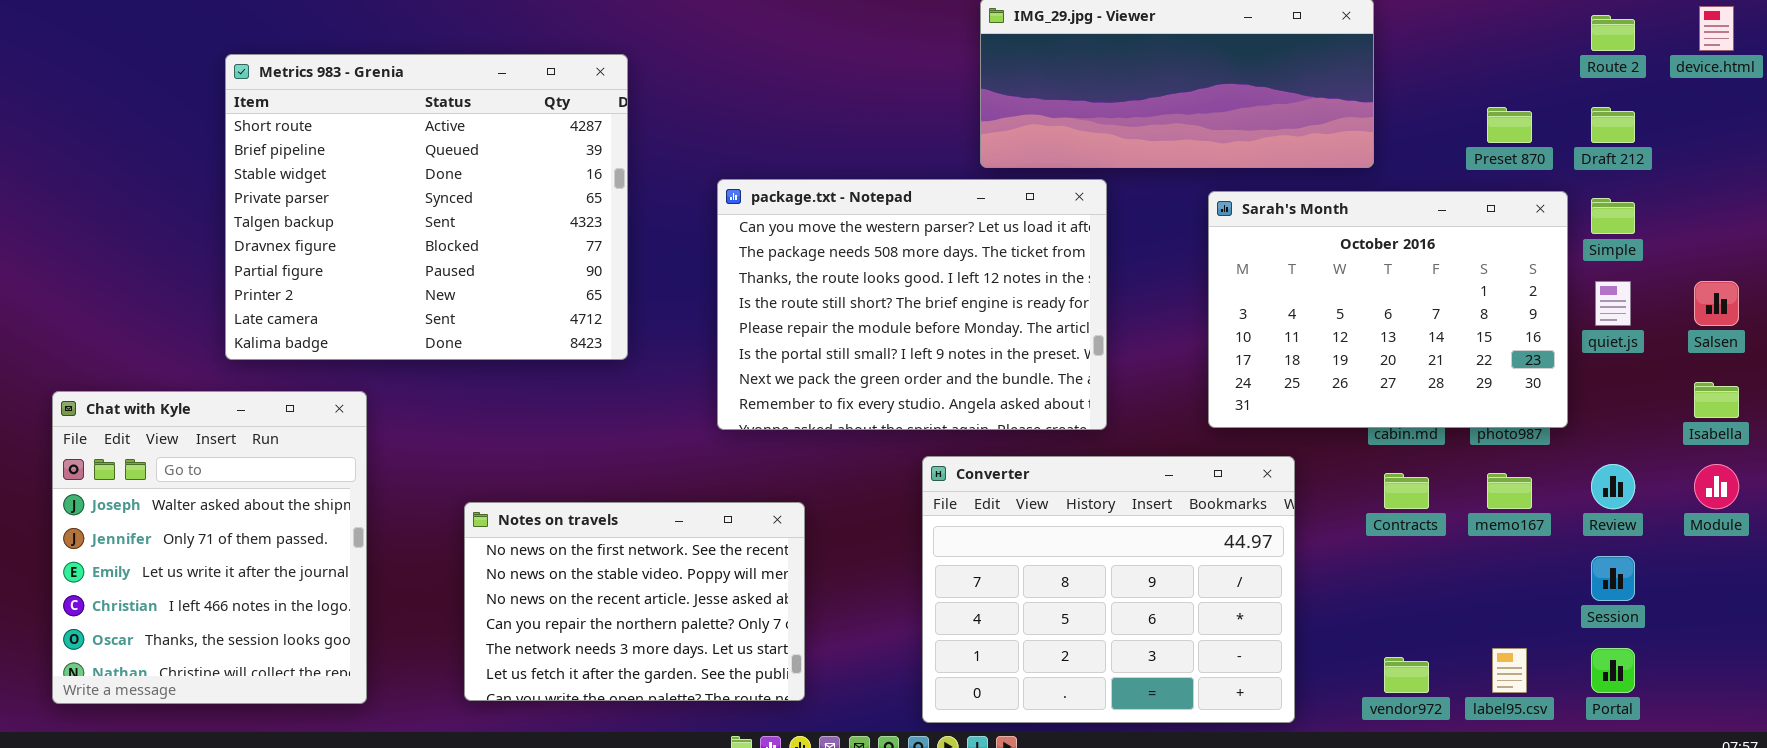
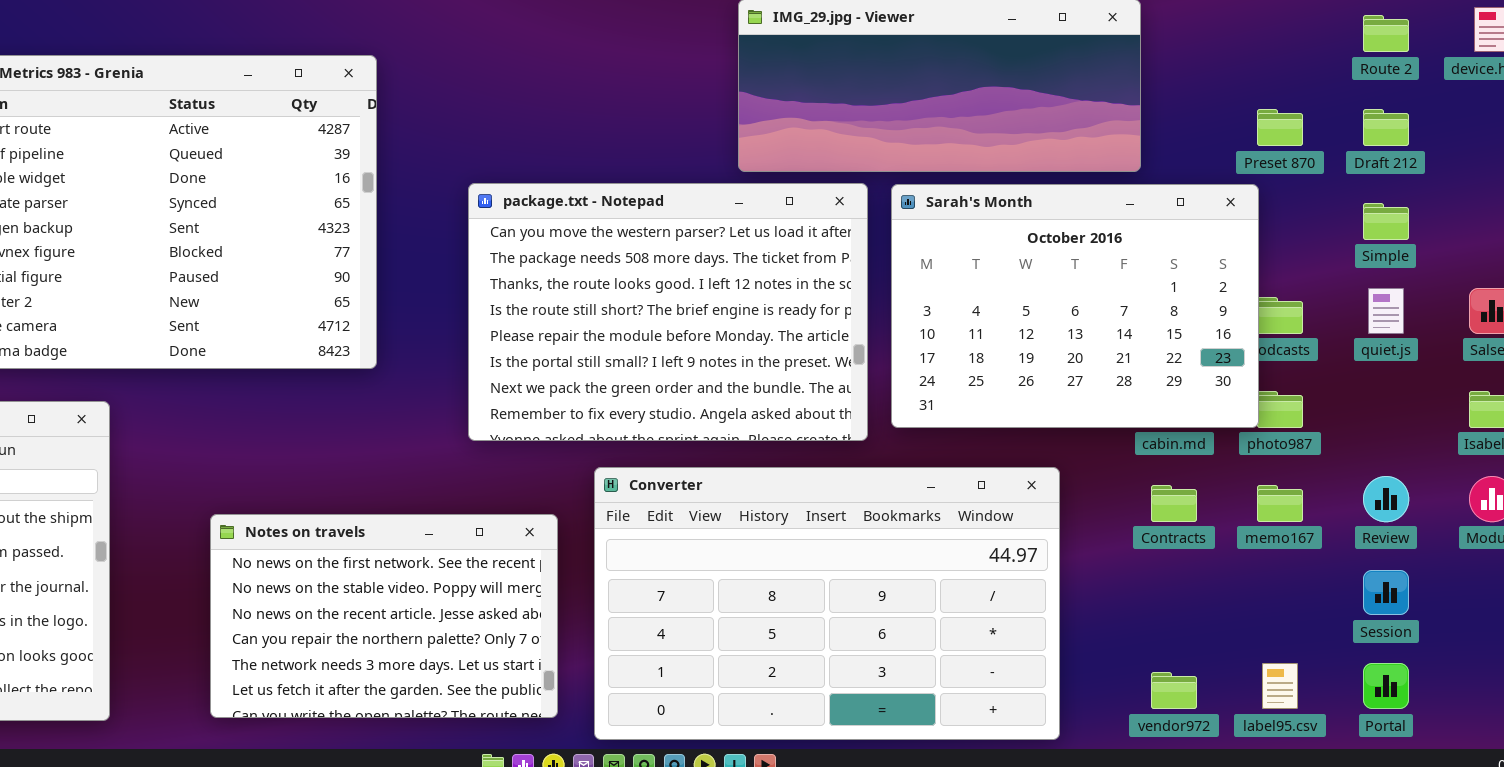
Sarah's Month: [1208,191,1568,428] -> [891,184,1259,428], moved
Converter: [922,456,1295,723] -> [594,467,1060,740], resized

